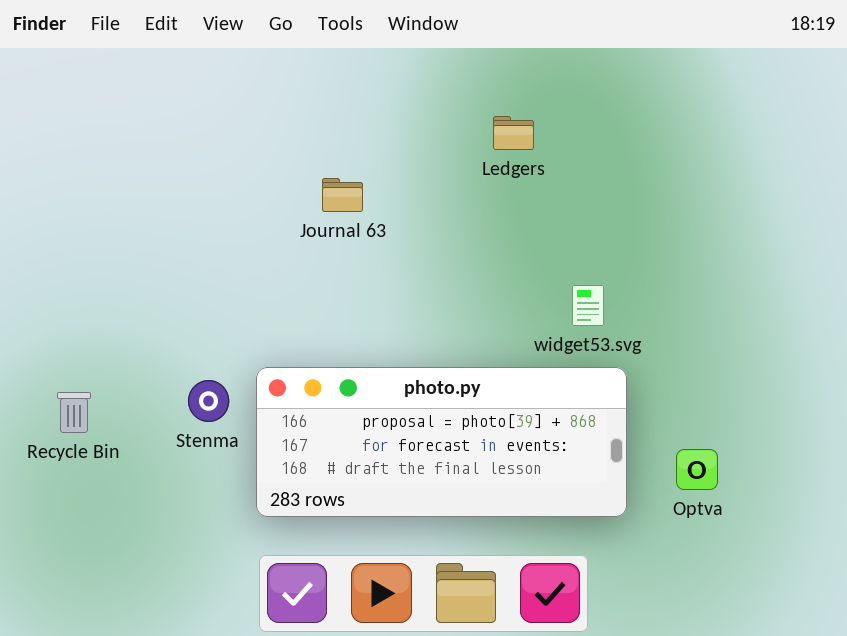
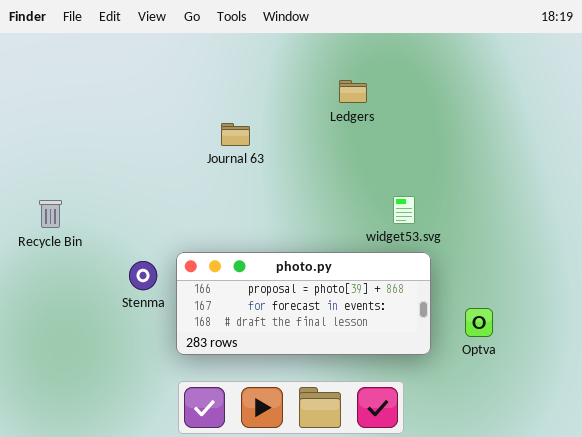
Recycle Bin: [57,392,91,433] -> [39,200,62,228], moved

